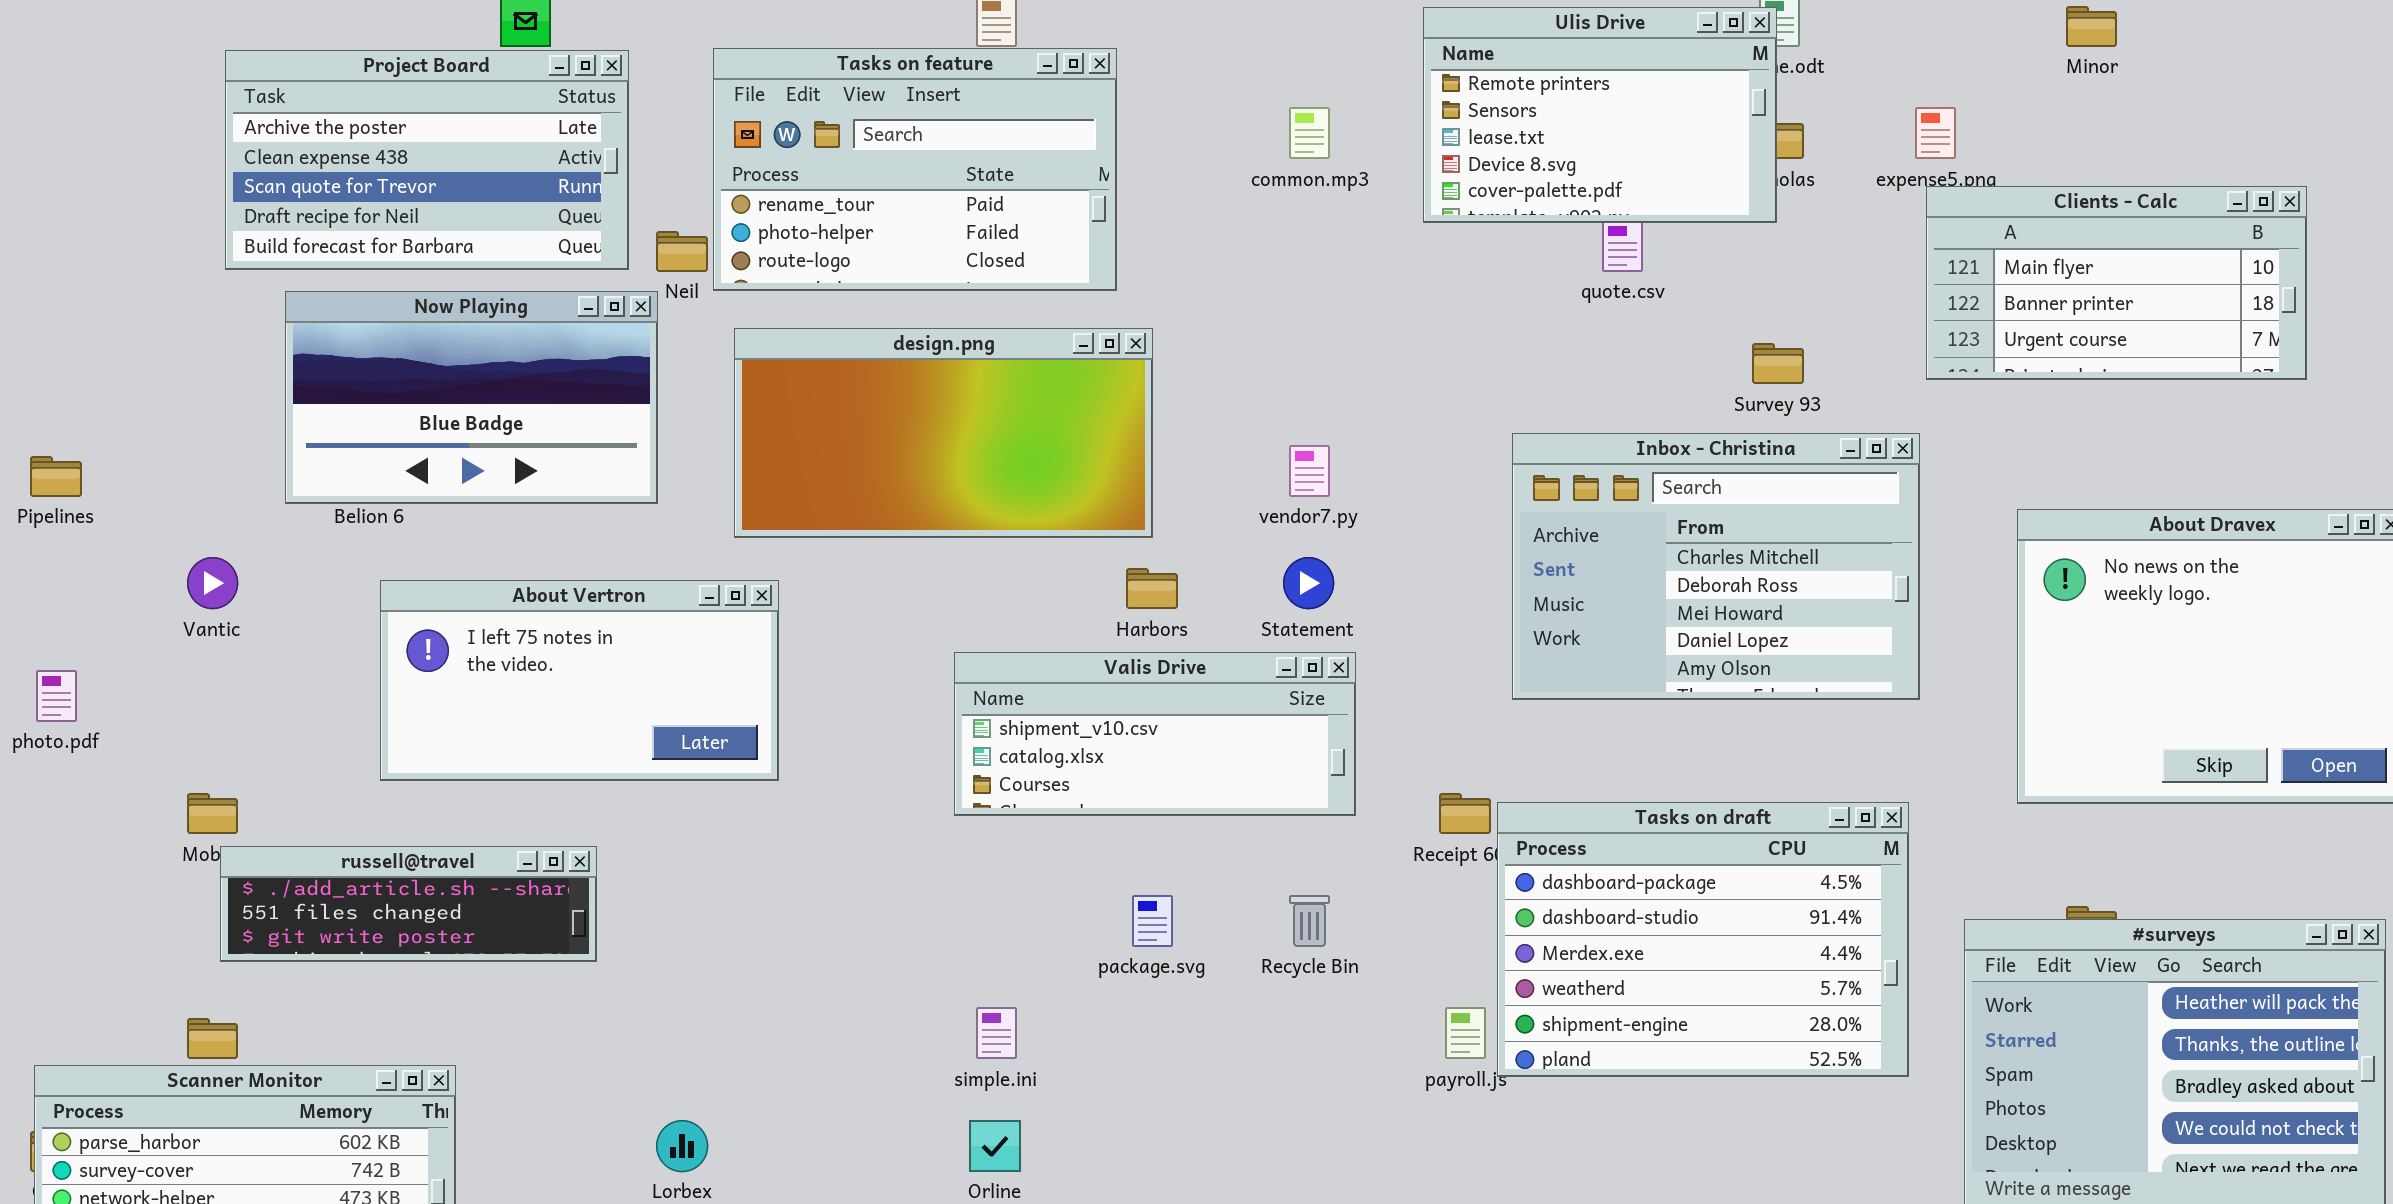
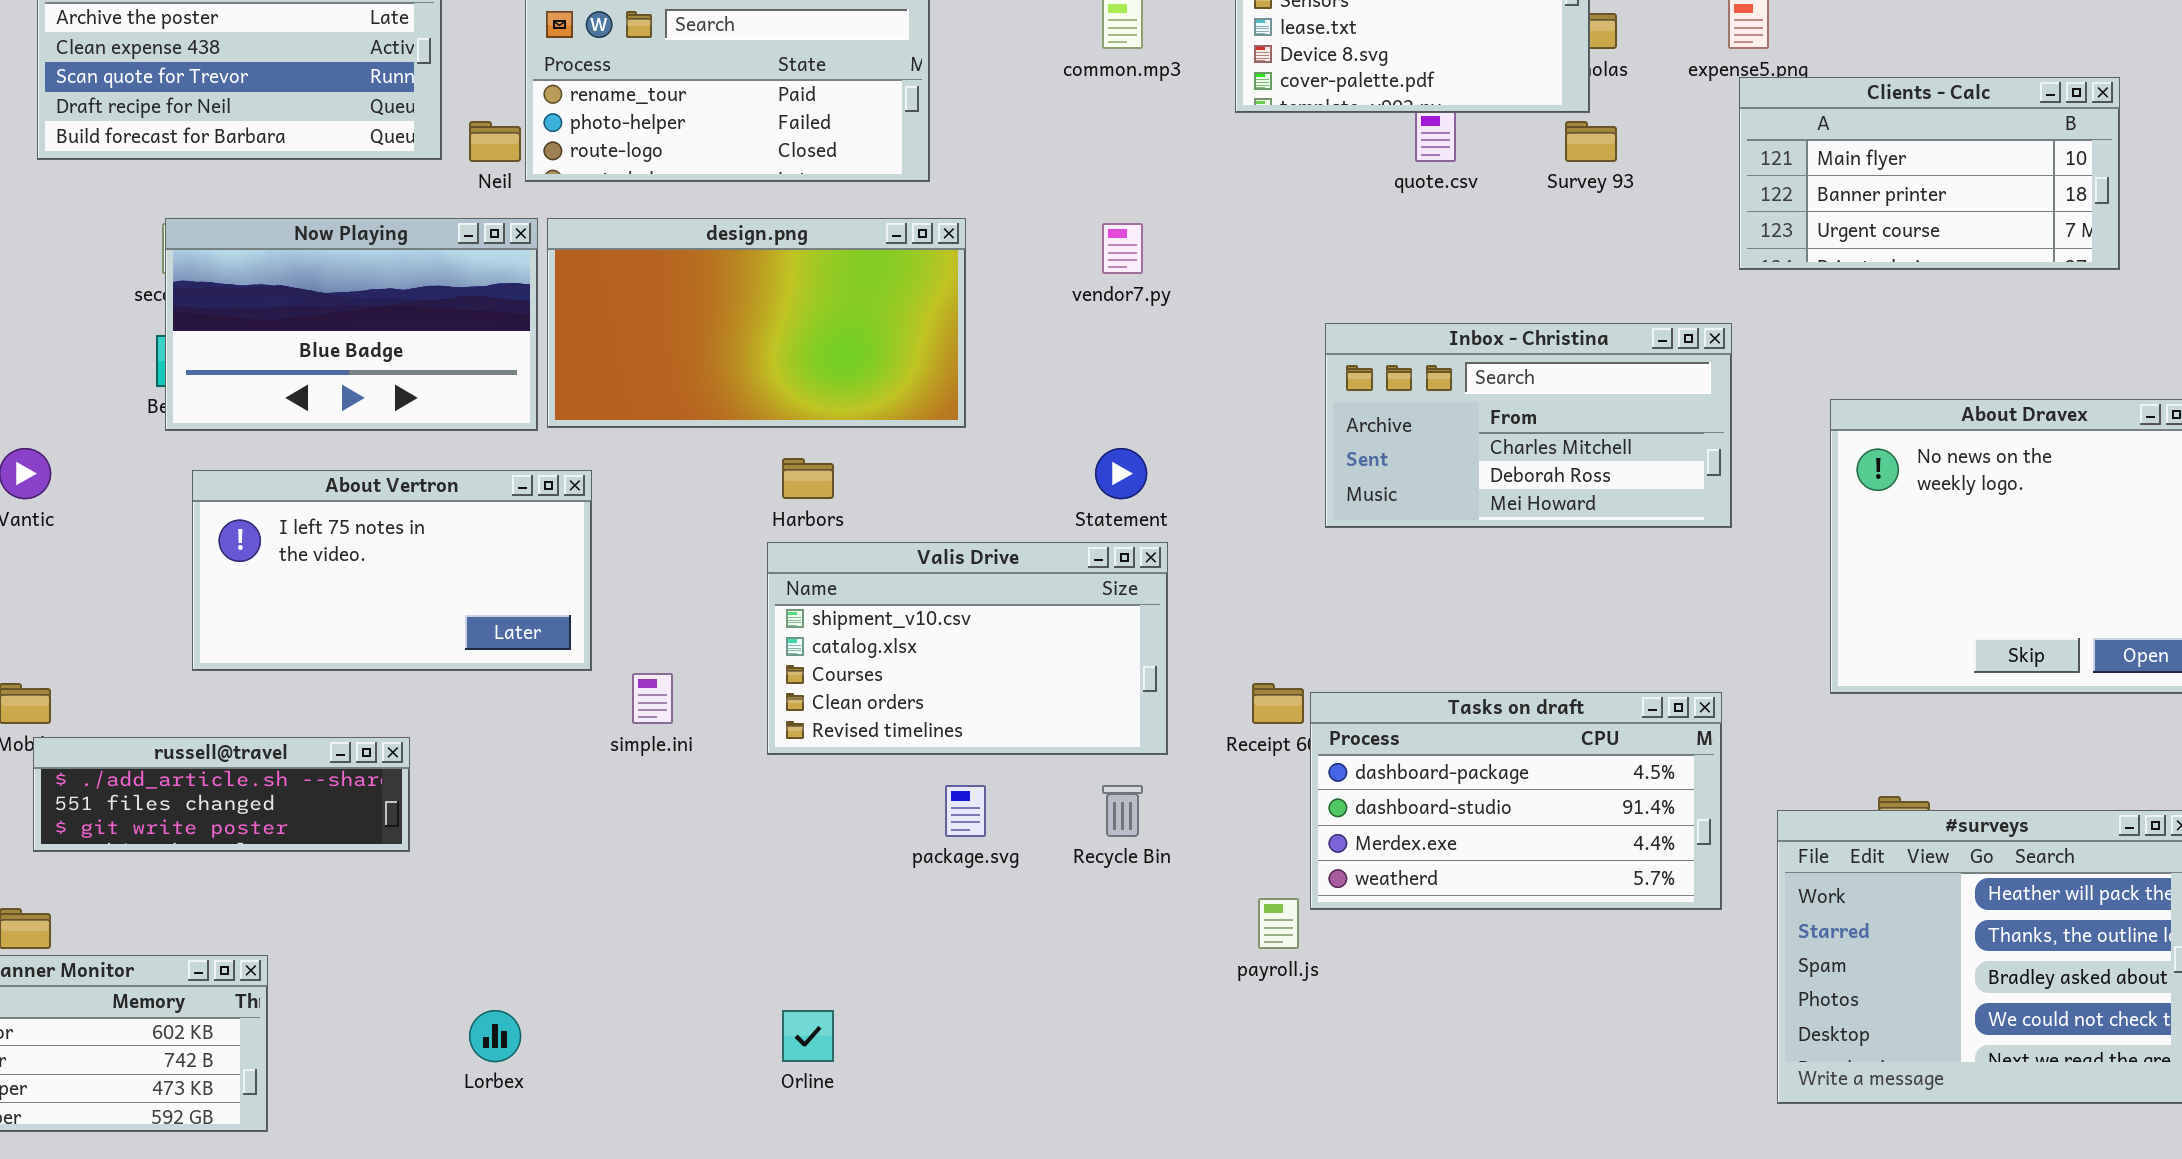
Now Playing: [285,291,658,504] -> [165,218,538,431], moved
Survey 93: [1752,343,1804,384] -> [1565,121,1617,162], moved
Inbox - Christina: [1512,433,1920,700] -> [1325,323,1732,528], resized
vendor7.py: [1289,445,1330,497] -> [1102,223,1143,274], moved
Harbors: [1126,568,1178,609] -> [782,458,834,499], moved
Valis Drive: [954,652,1356,816] -> [767,542,1168,755], resized
Tasks on draft: [1497,802,1909,1077] -> [1310,692,1722,910], resized
simple.ini: [976,1007,1017,1059] -> [632,673,673,724], moved

